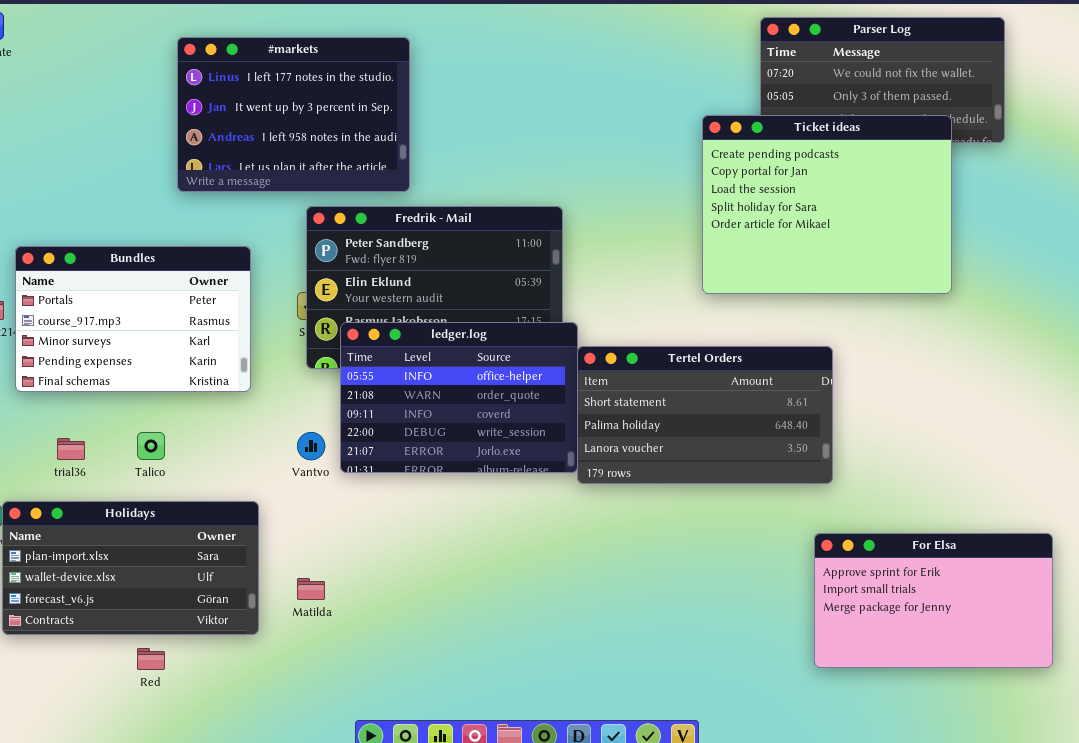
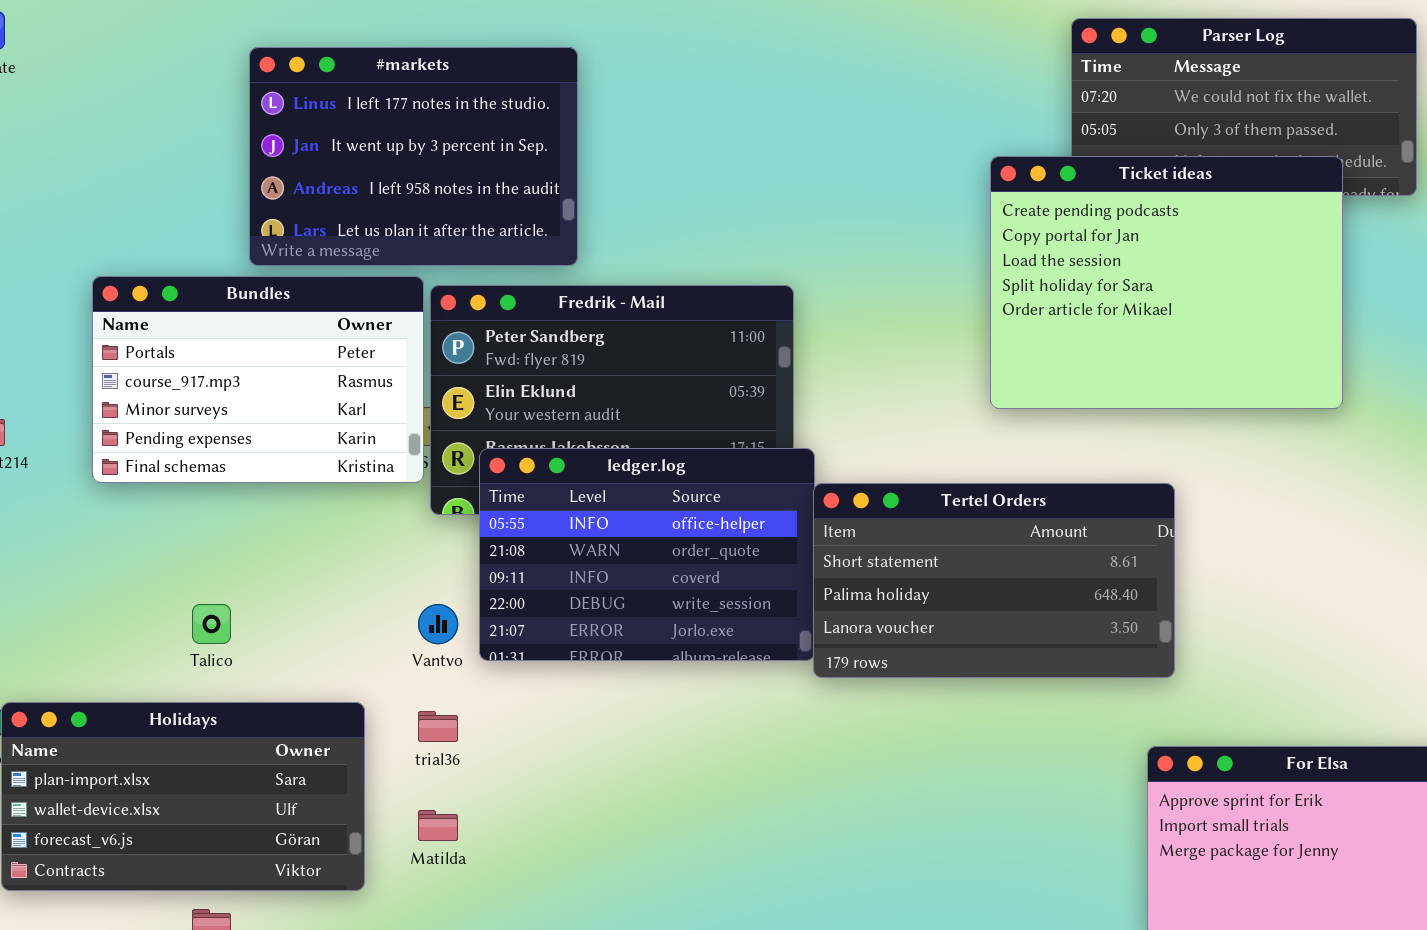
Bundles: [15,246,251,392] -> [92,276,424,483], moved
trial36: [57,438,85,460] -> [418,711,458,742], moved

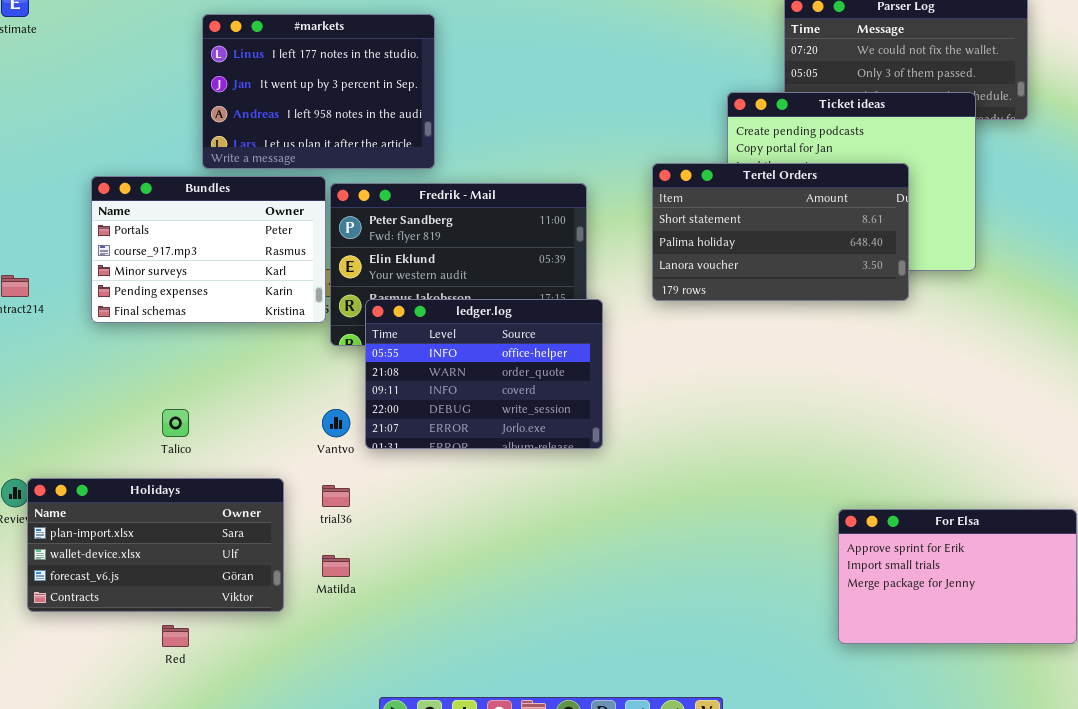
Tertel Orders: [813,483,1175,678] -> [652,163,909,301], moved

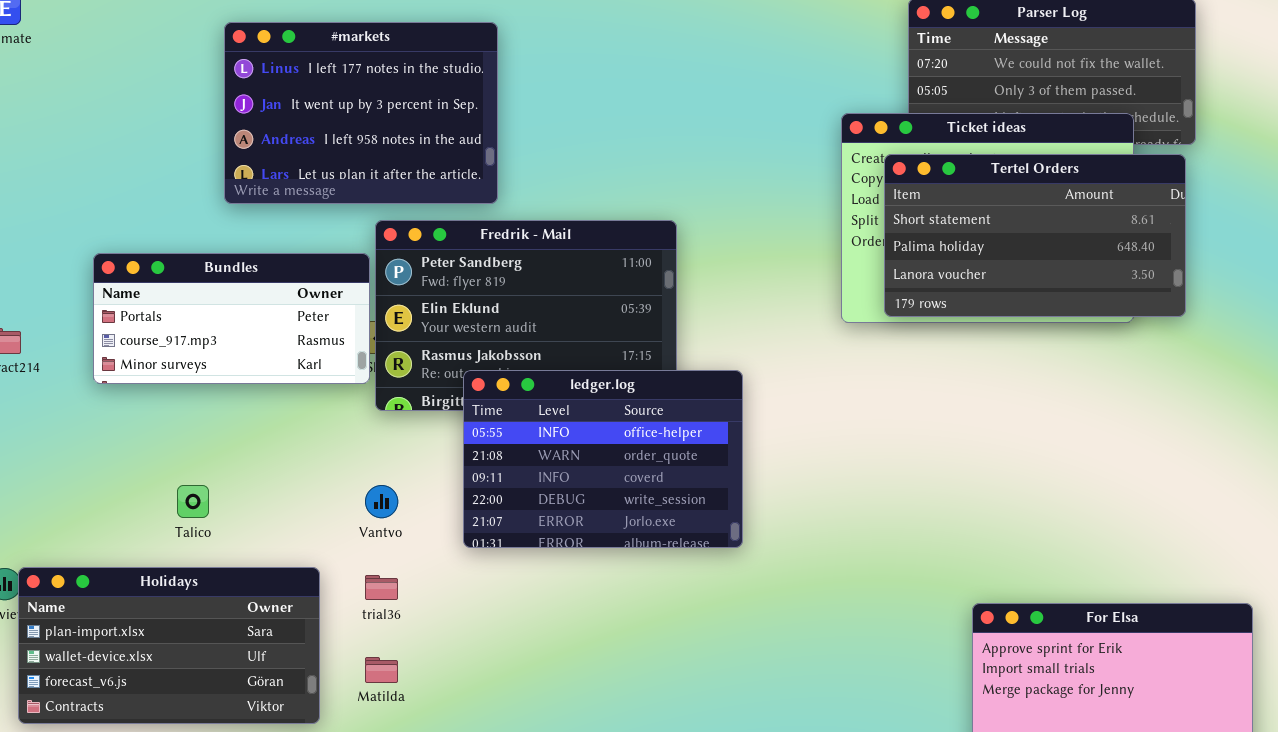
Tertel Orders: [652,163,909,301] -> [884,154,1186,317], moved
Bundles: [91,176,326,323] -> [93,253,370,384], resized
ledger.log: [365,299,603,449] -> [463,370,743,548], moved

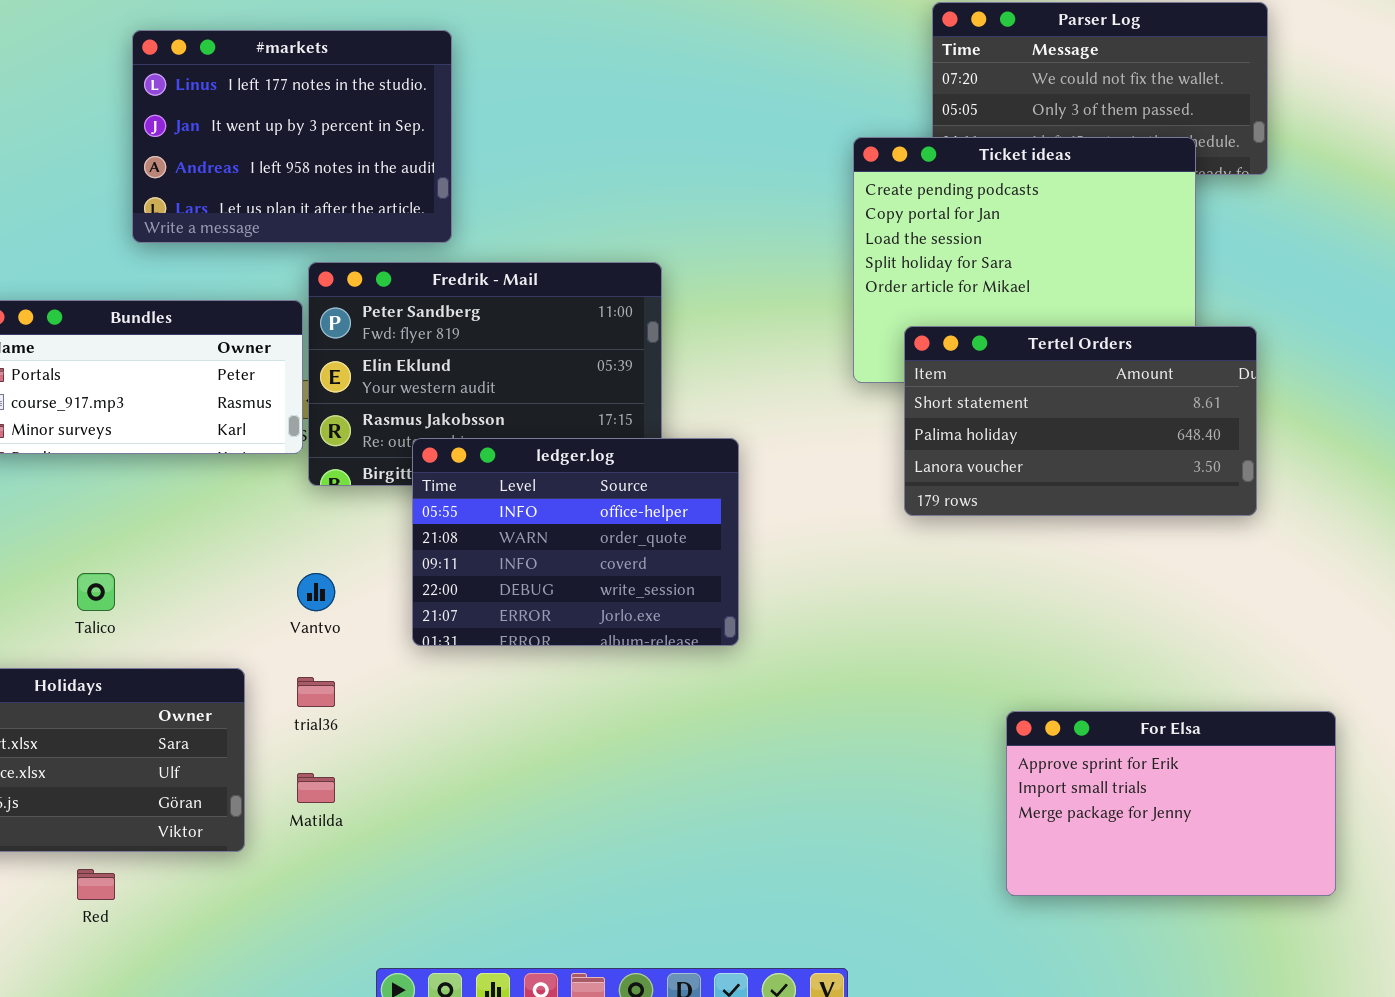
Tertel Orders: [884,154,1186,317] -> [904,326,1257,516], moved

